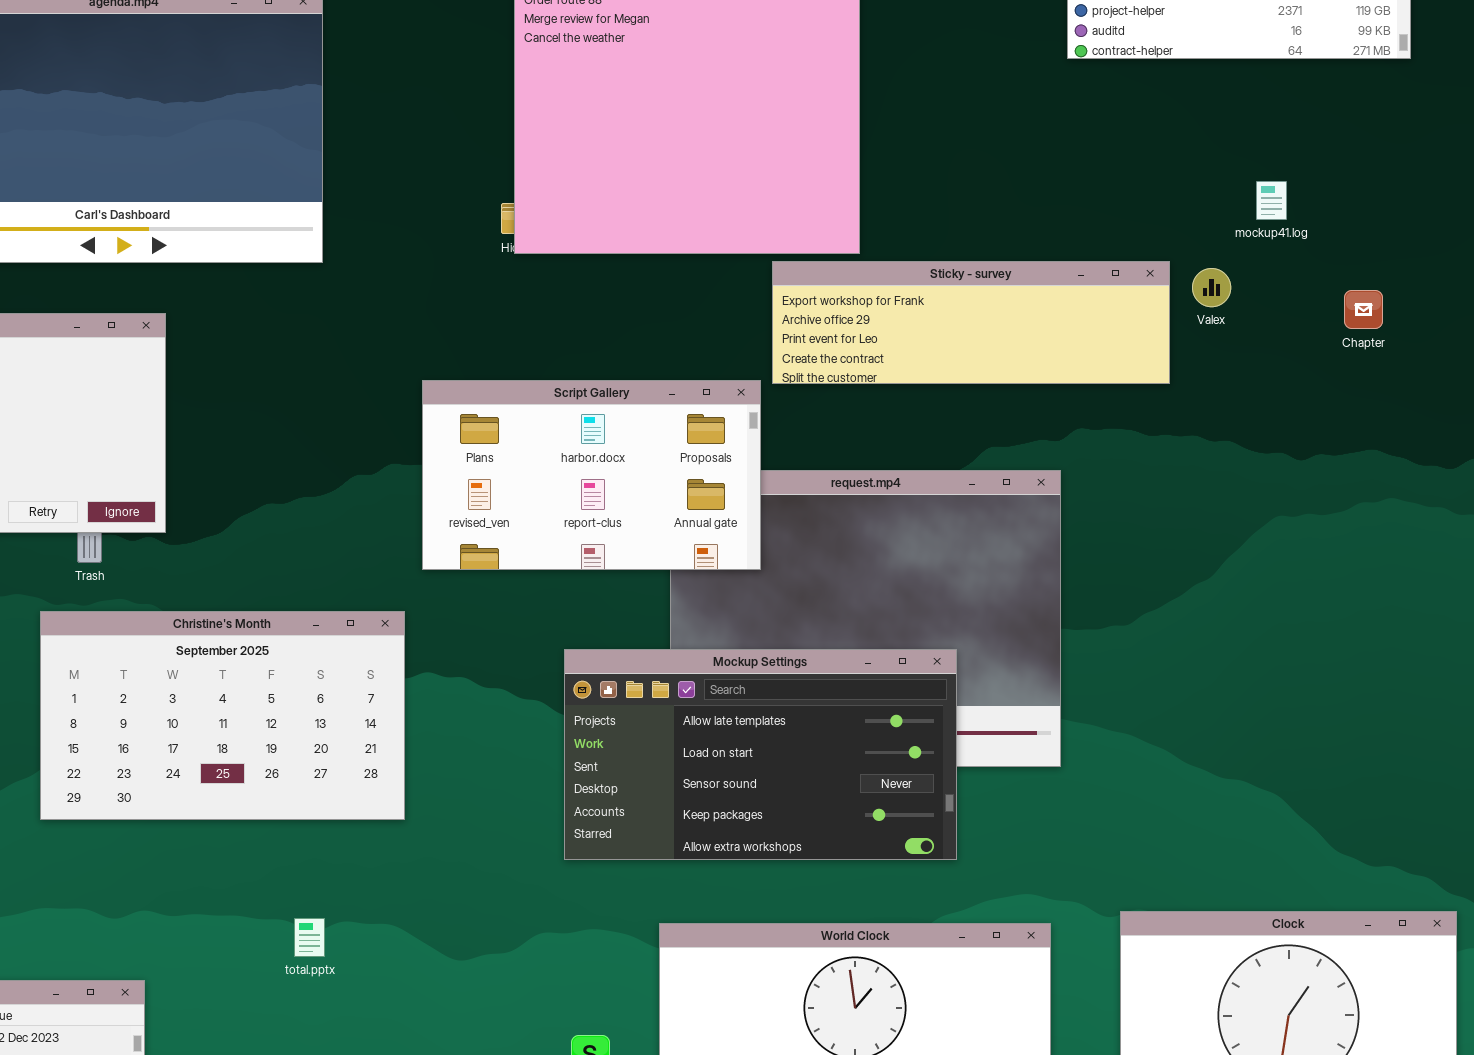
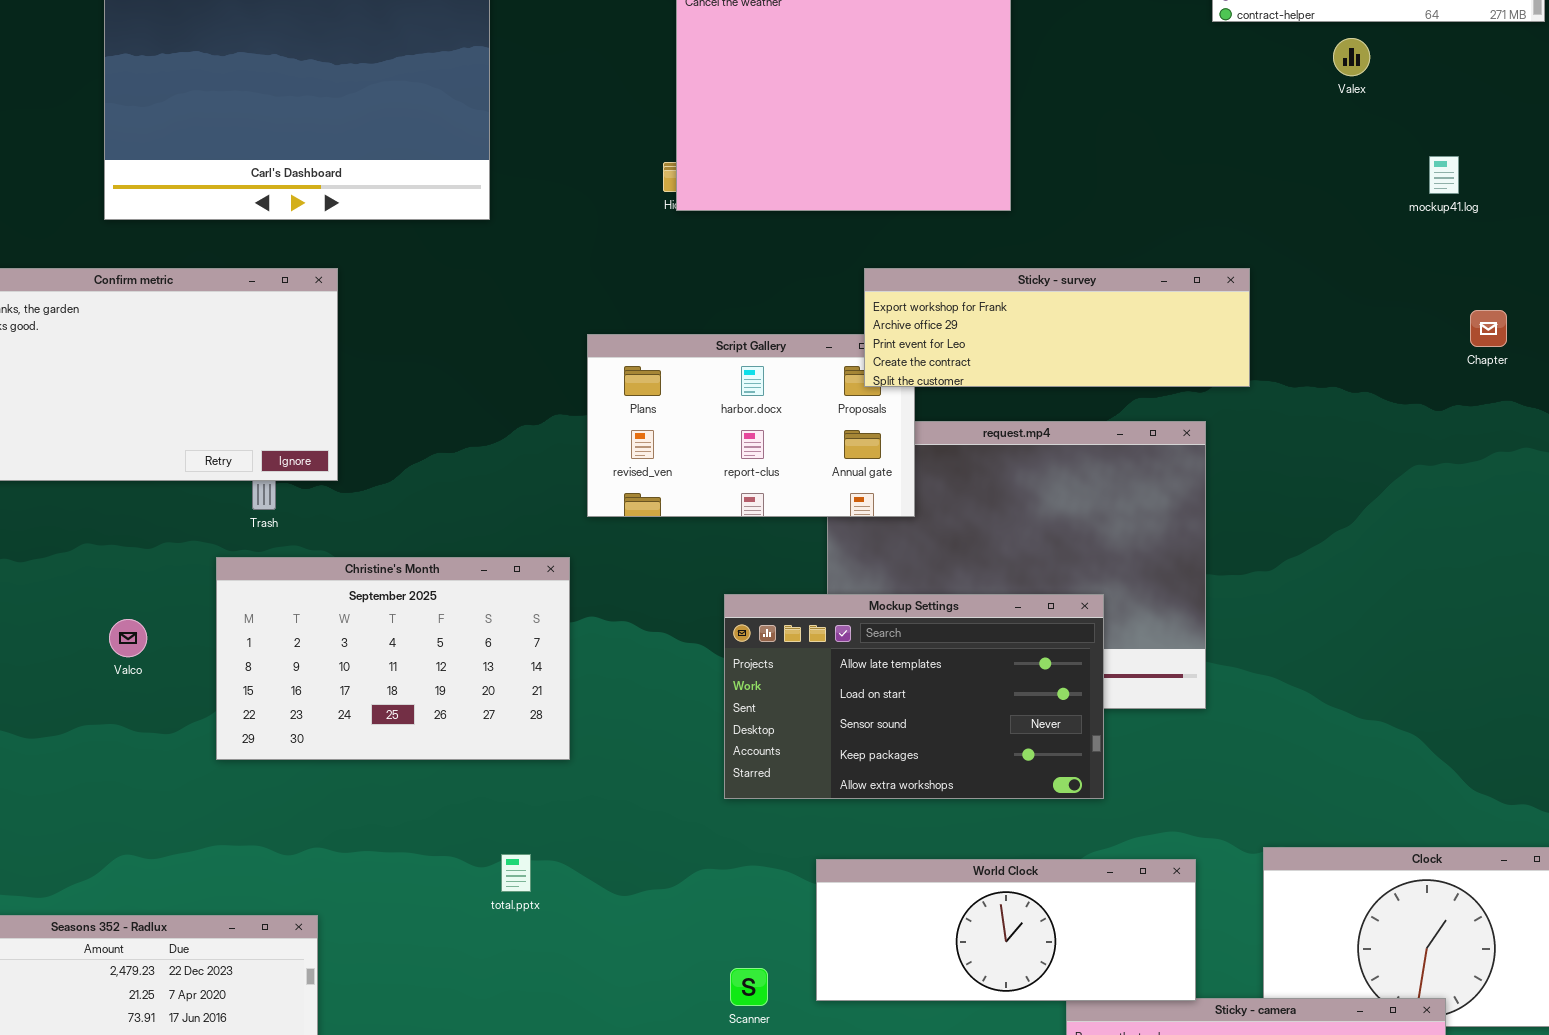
mockup41.log: [1256,181,1287,220] -> [1429,156,1459,194], moved
Sticky - survey: [772,261,1170,384] -> [864,268,1250,387], moved
Valex: [1192,268,1231,307] -> [1333,38,1370,76], moved
Chapter: [1344,290,1383,329] -> [1470,310,1507,347], moved
total.pptx: [294,918,325,957] -> [501,854,531,892], moved

